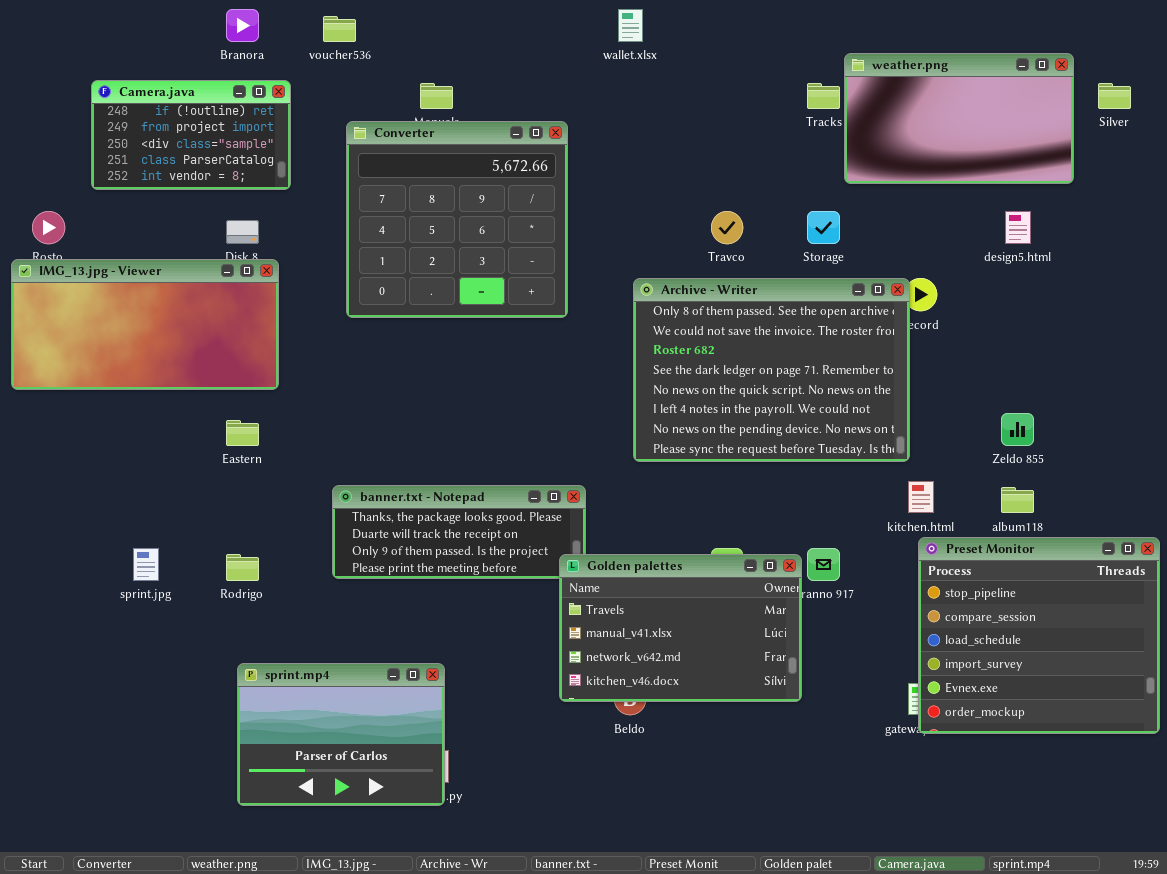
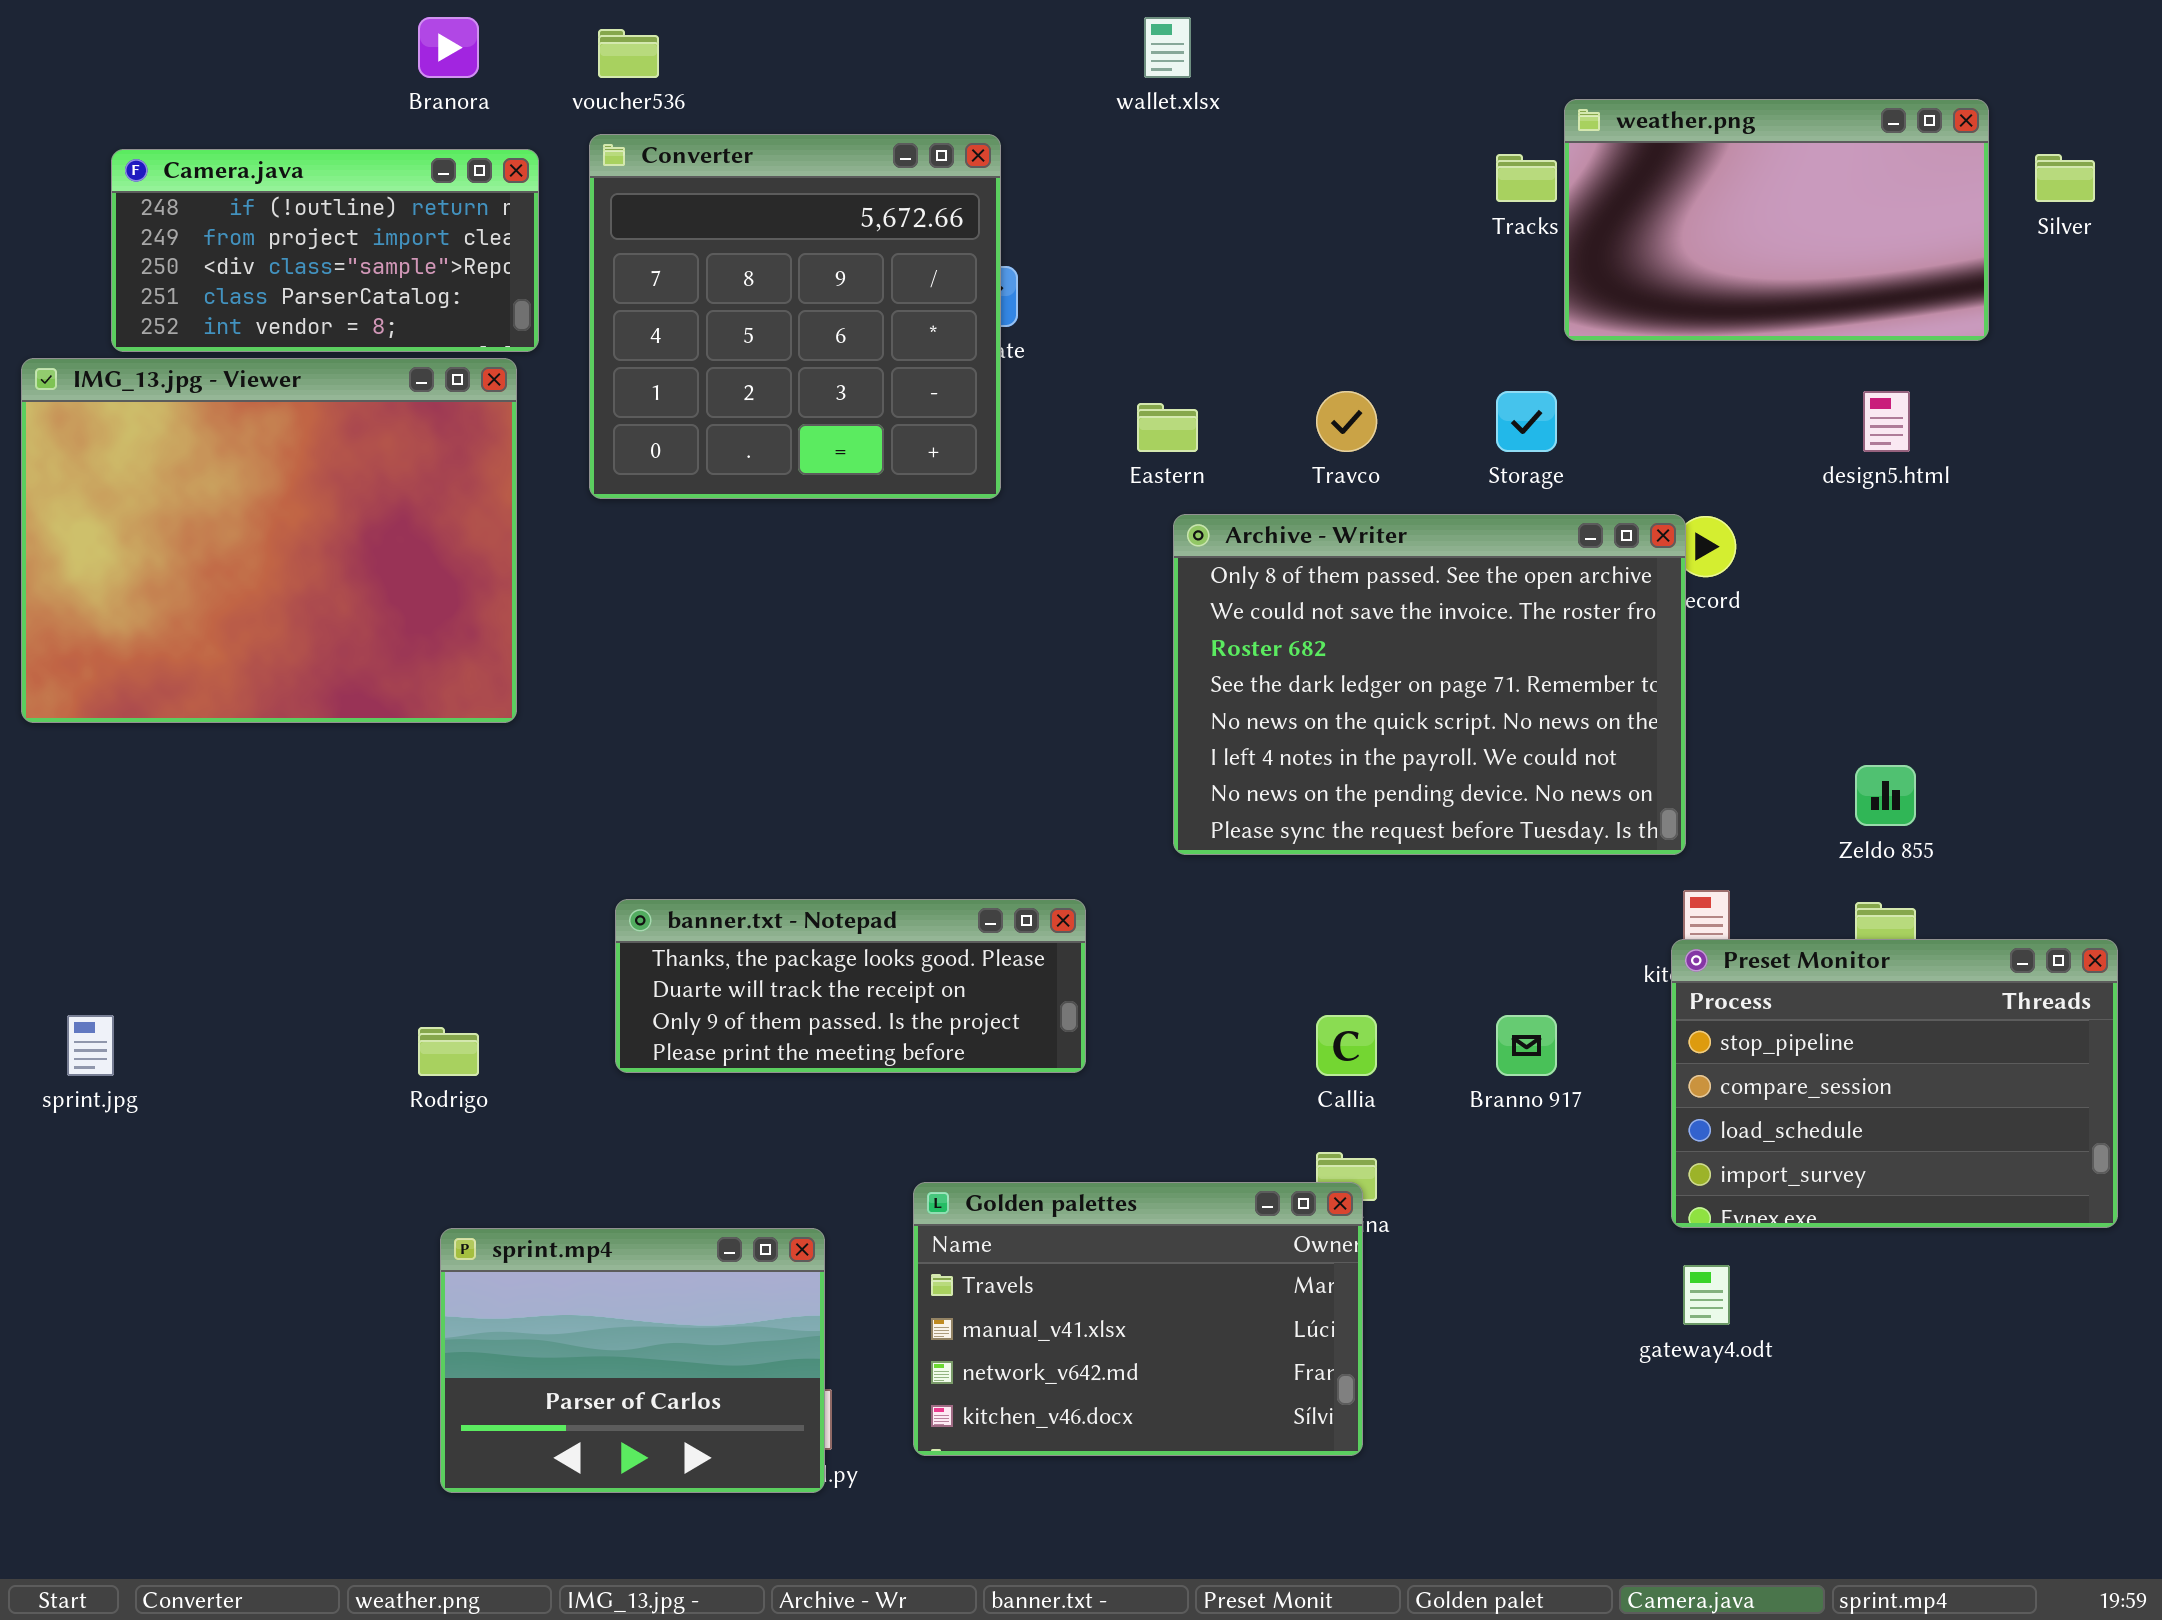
Camera.java: [91,80,291,190] -> [111,149,539,352], resized
Converter: [346,121,568,318] -> [589,134,1001,499], moved
IMG_13.jpg - Viewer: [11,259,279,390] -> [21,358,517,723], resized
Eastern: [226,420,259,446] -> [1137,403,1198,452], moved
Preset Monitor: [918,537,1160,734] -> [1671,939,2118,1228], moved, resized
sprint.jpg: [133,548,159,581] -> [67,1015,114,1076], moved
Golden palettes: [559,554,802,702] -> [913,1182,1363,1456], moved

